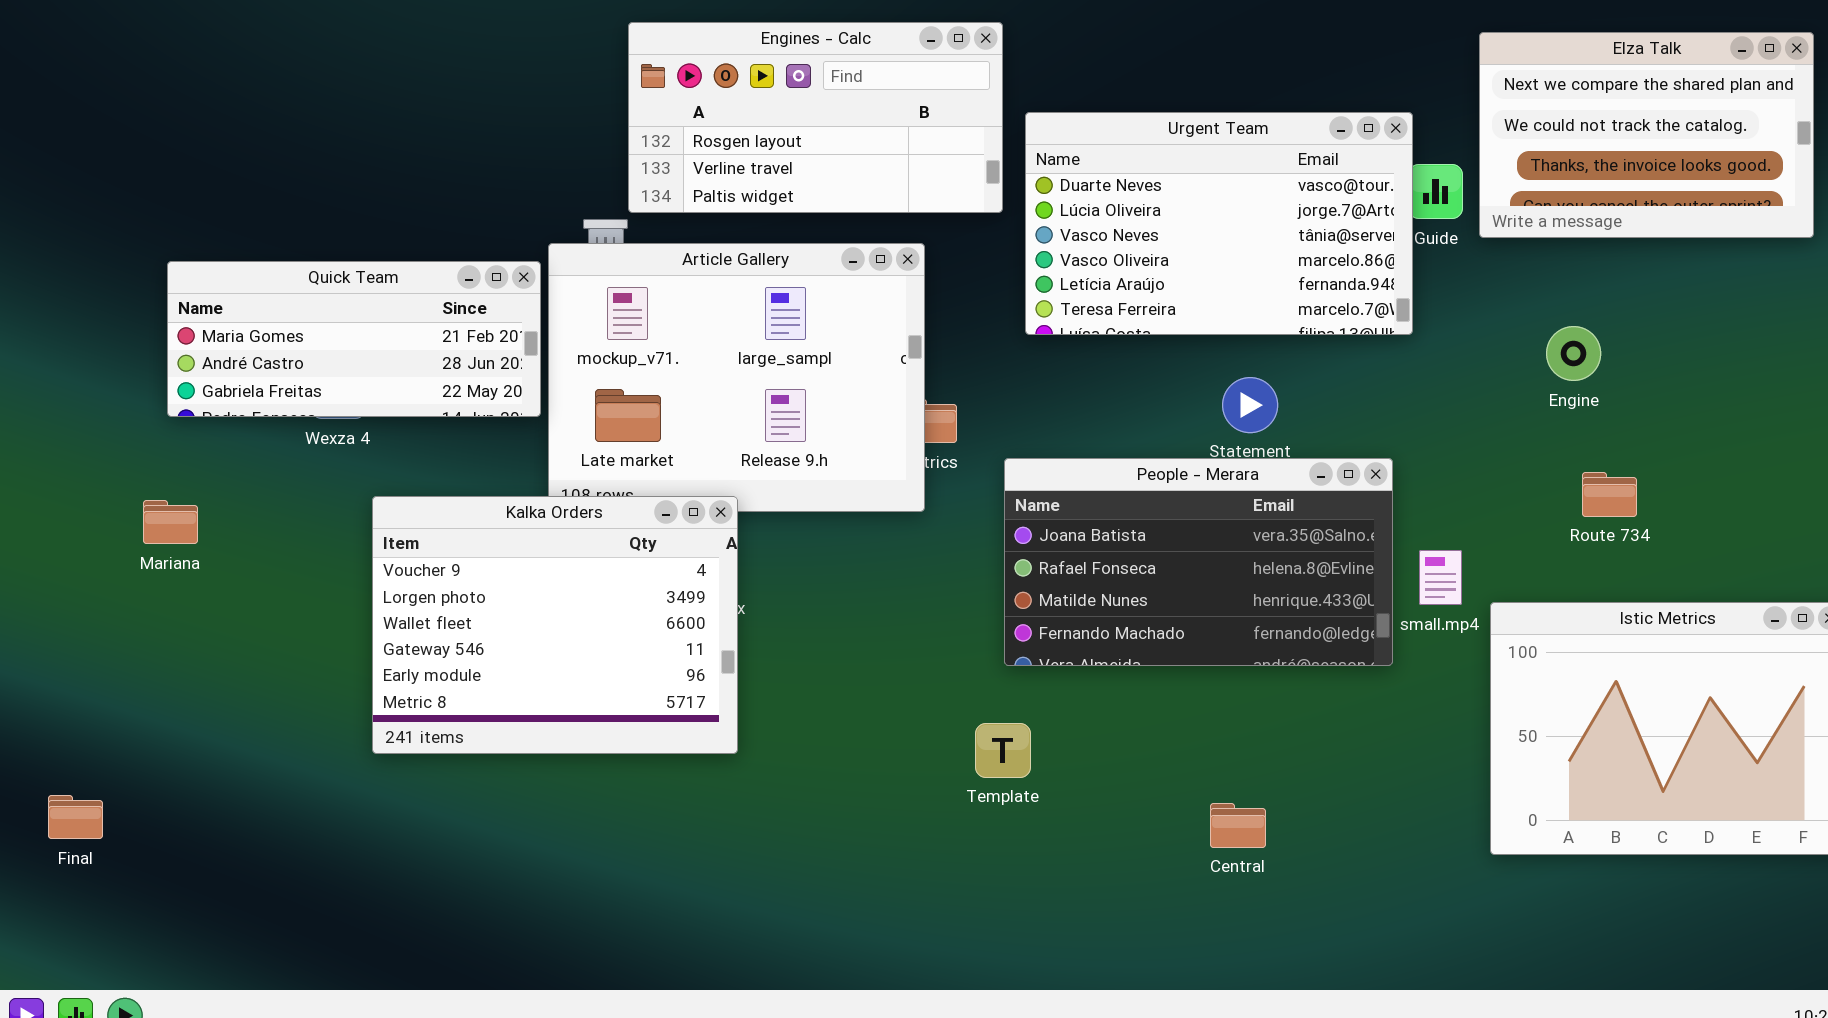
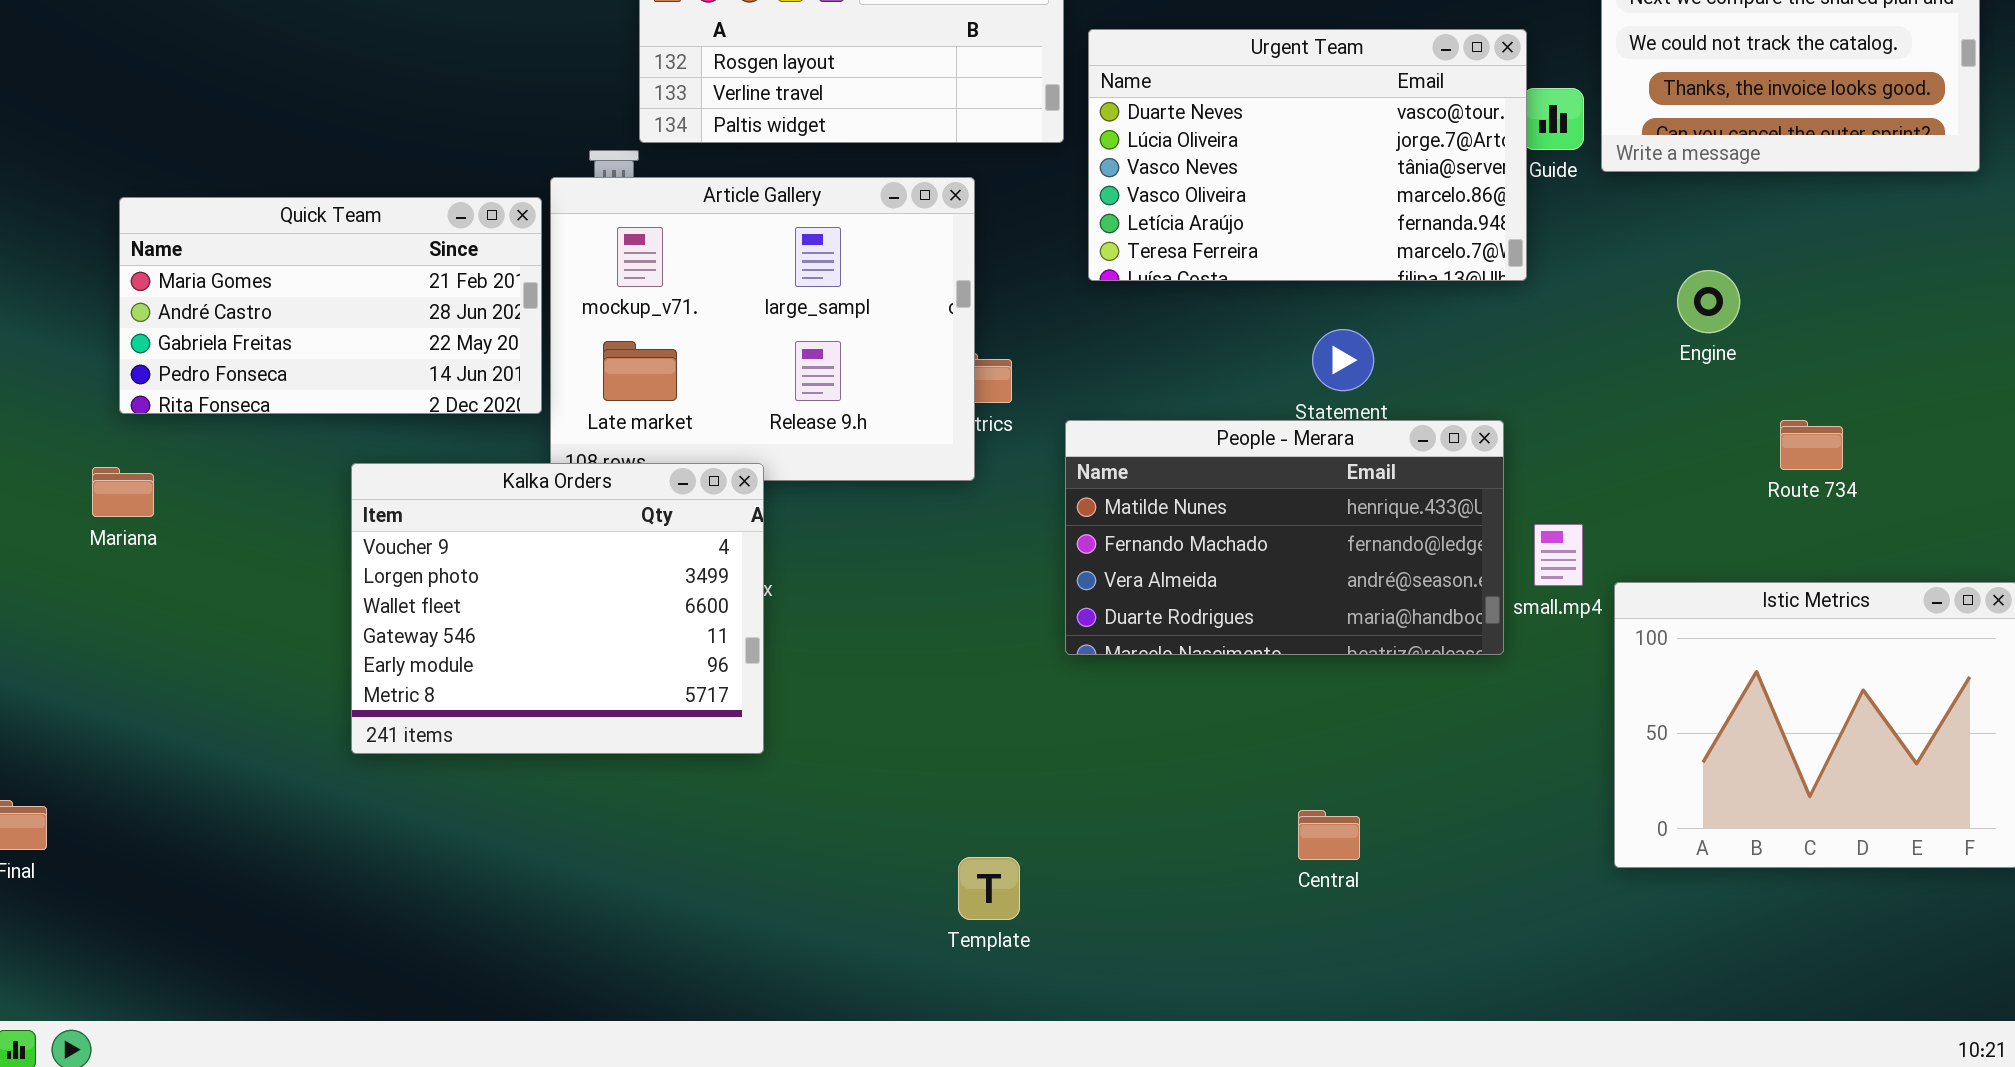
Quick Team: [167,261,541,417] -> [119,197,542,414], resized
People - Merara: [1004,458,1393,666] -> [1065,420,1504,655], scrolled down 2 rows
Route 734: [1582,472,1637,517] -> [1780,420,1843,470], moved
Template: [975,723,1031,778] -> [958,857,1020,920], moved

